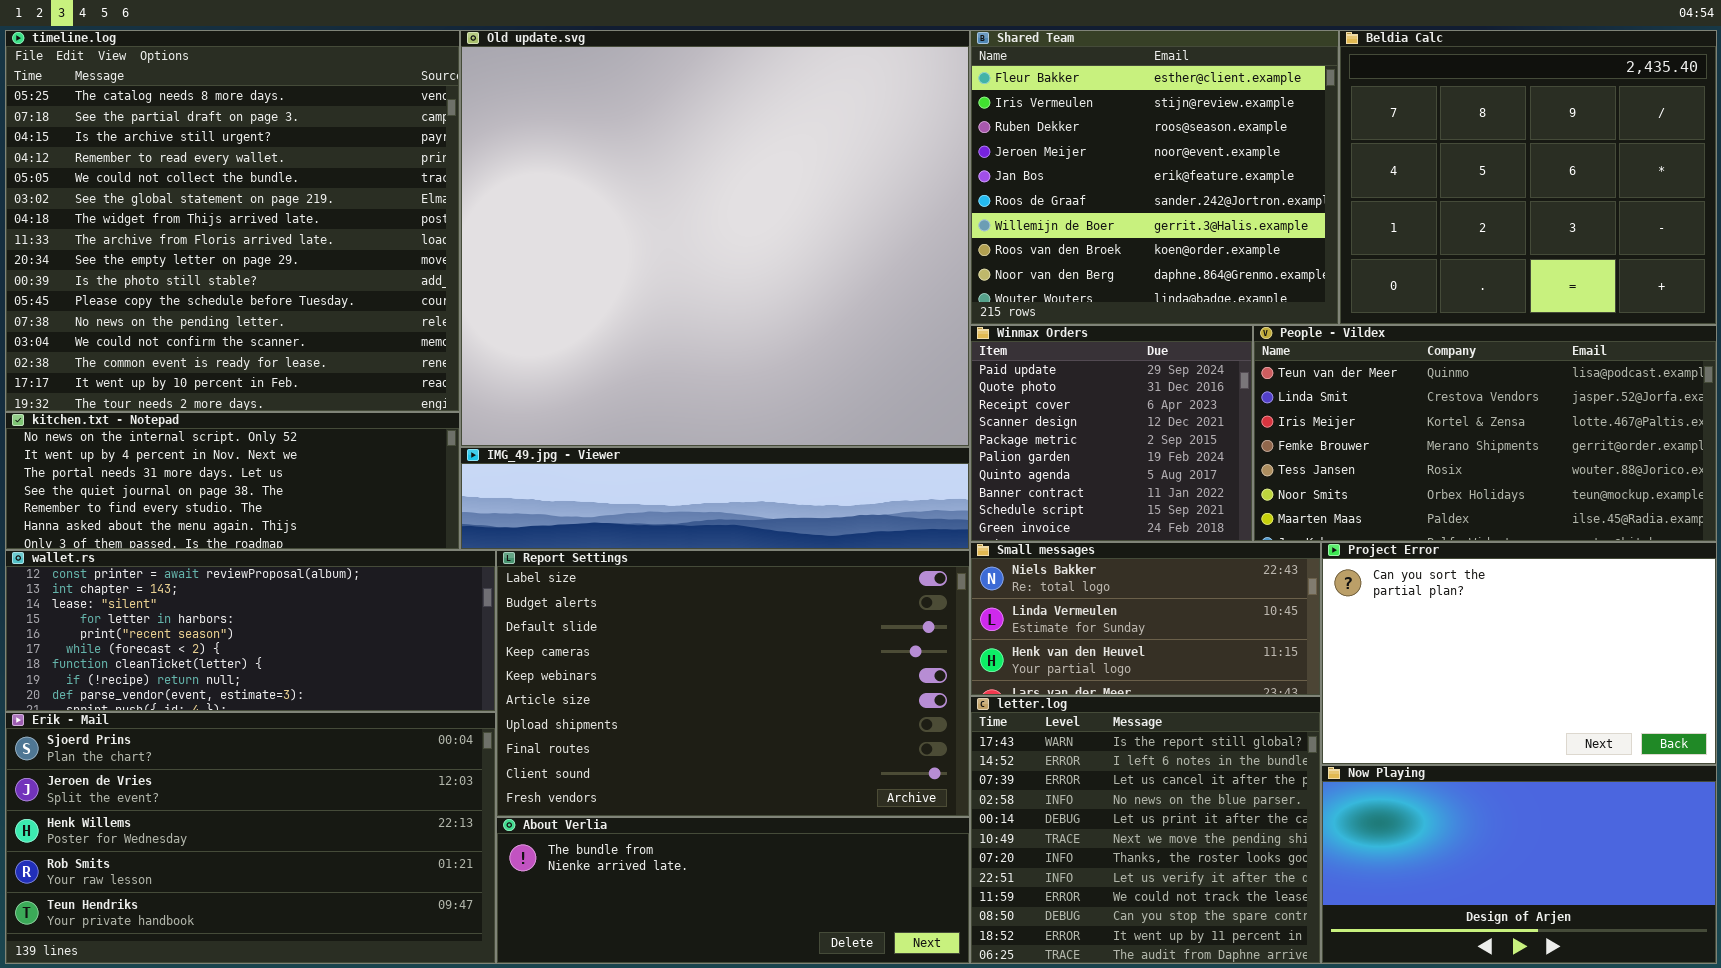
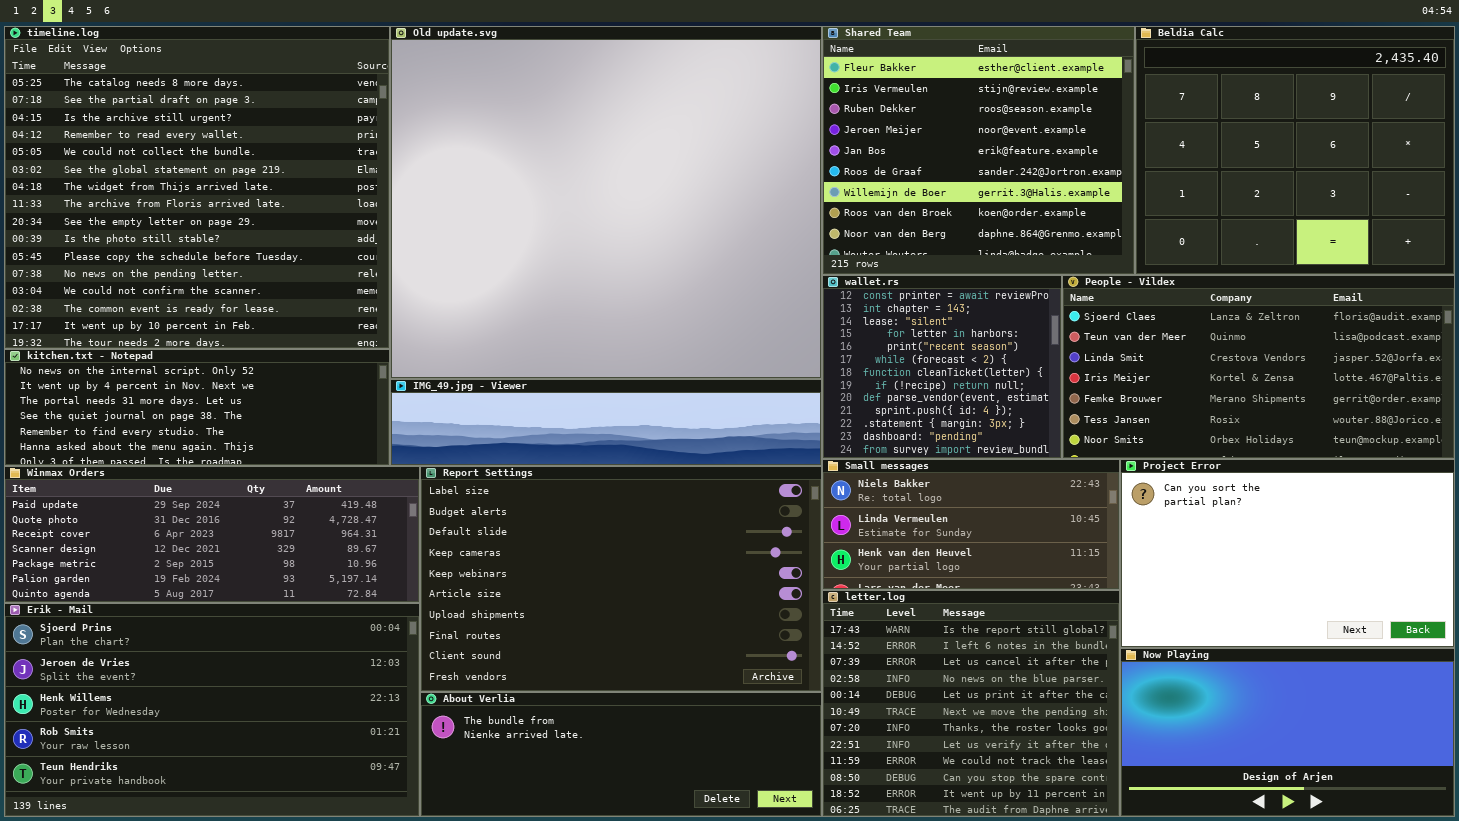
Winmax Orders: [970,325,1253,542] -> [4,466,420,603], moved, resized
People - Vildex: [1253,325,1717,542] -> [1062,275,1455,459], scrolled up 1 row
wallet.rs: [5,550,496,712] -> [822,275,1062,459], moved, resized

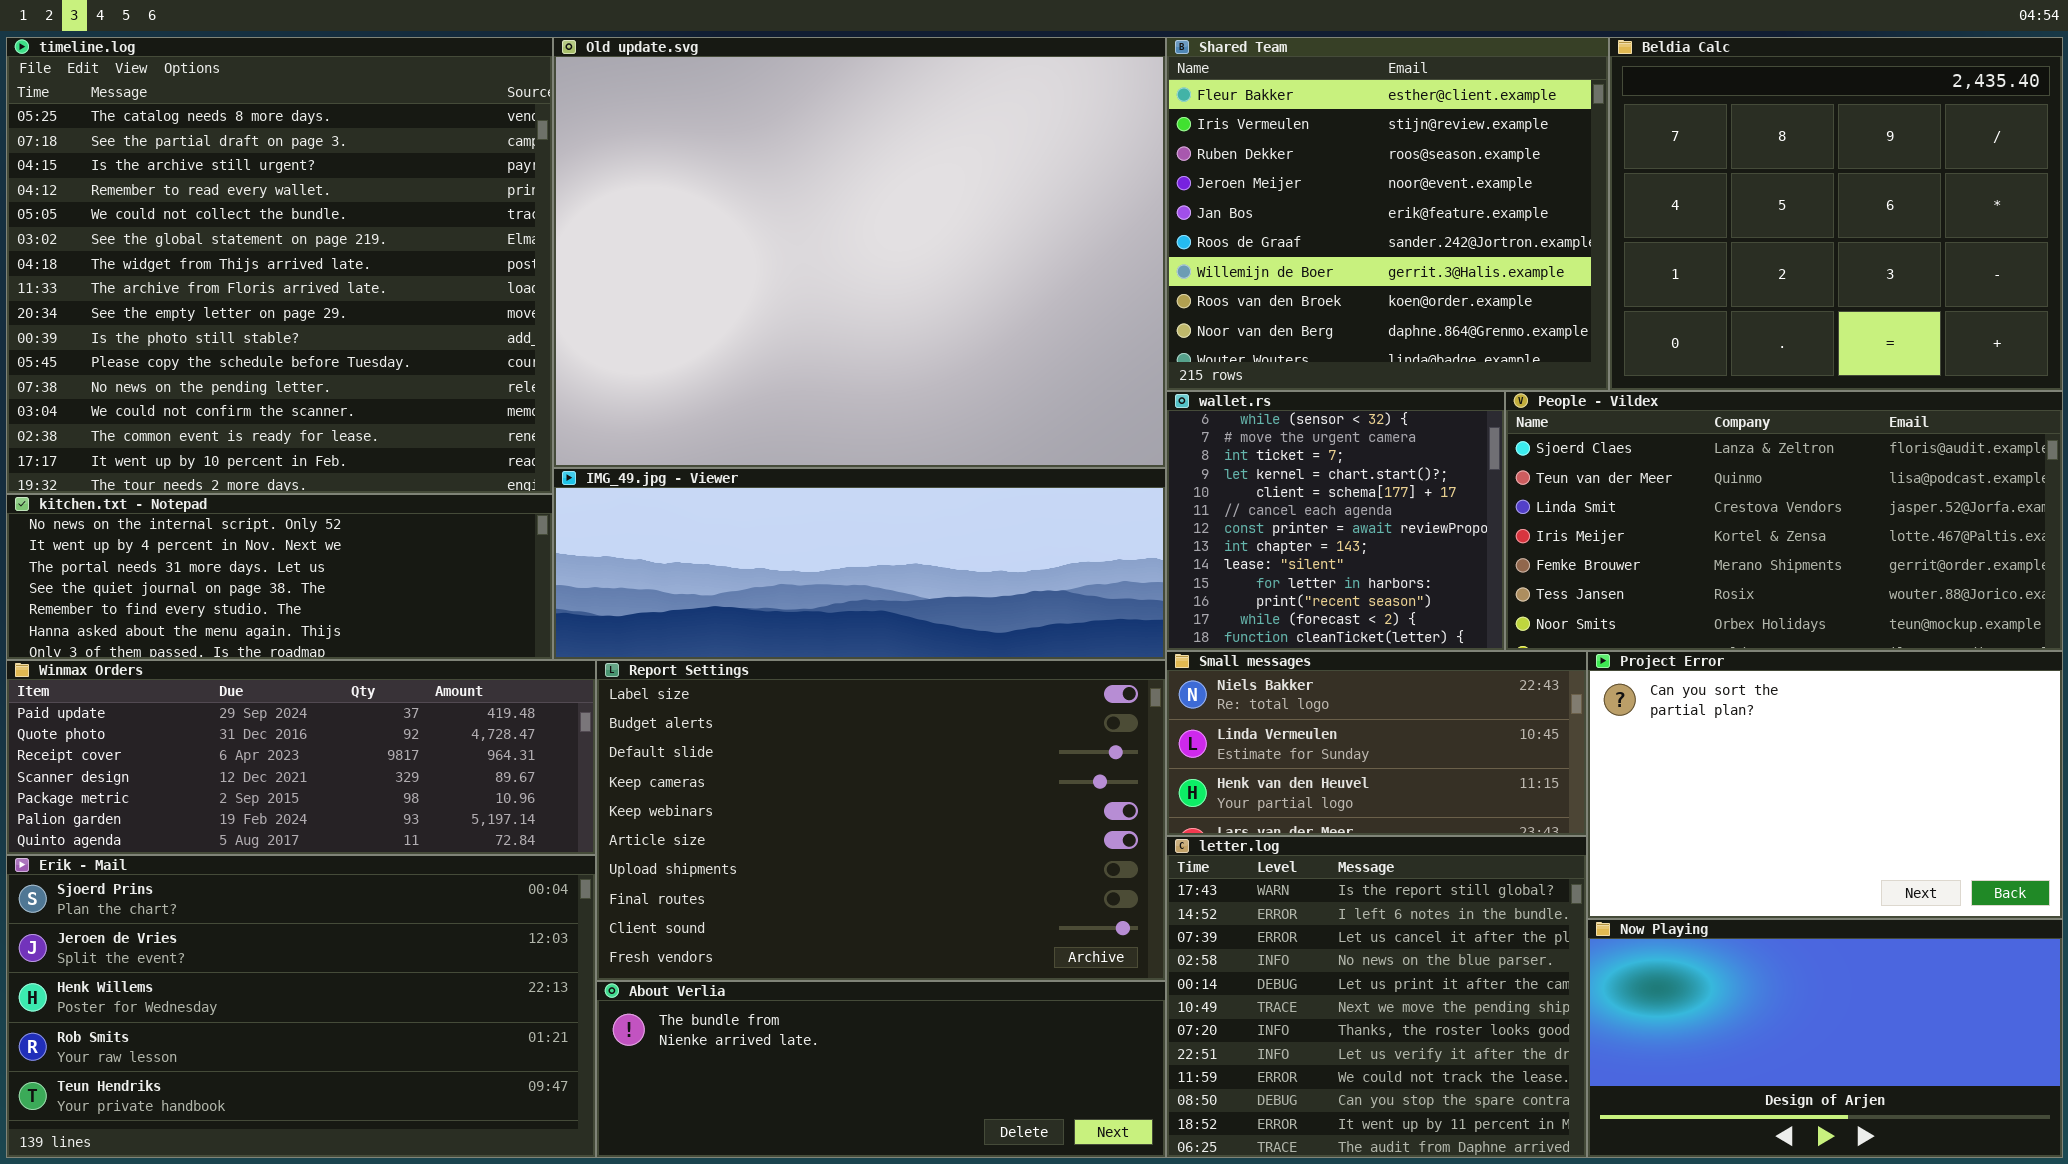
Old update.svg: [390,26,822,379] -> [553,37,1166,468], resized
wallet.rs: [822,275,1062,459] -> [1166,391,1505,651], scrolled up 6 rows
IMG_49.jpg - Viewer: [390,379,822,466] -> [553,468,1166,660], resized

